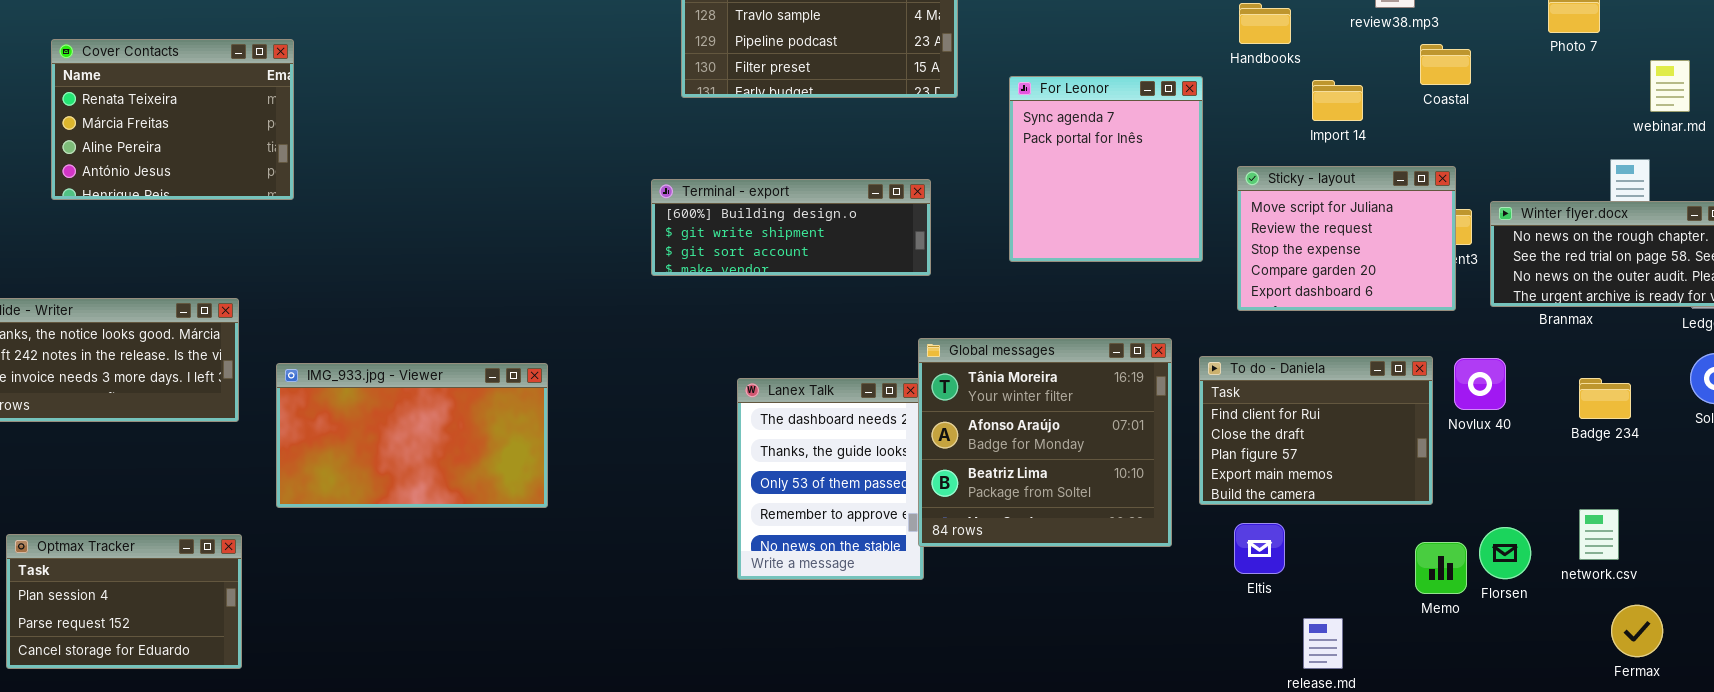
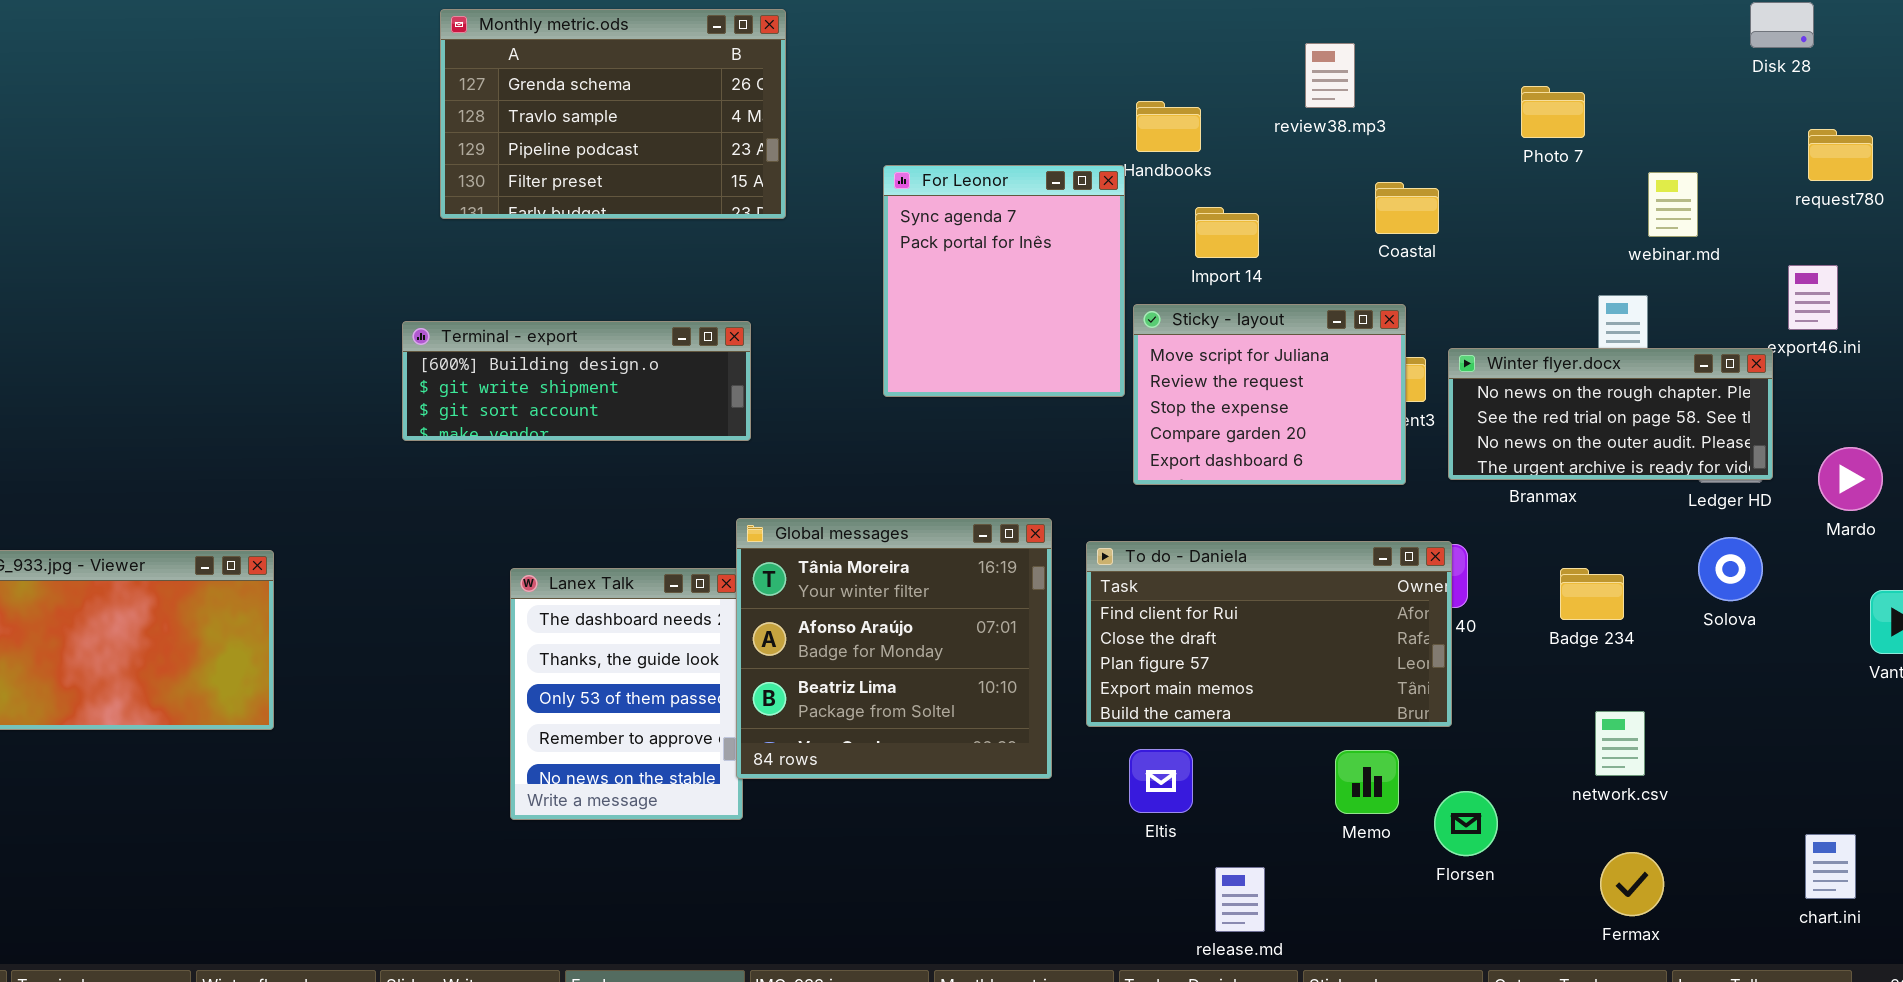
Coastal: [1420,44,1471,85] -> [1375,182,1439,234], moved
For Leonor: [1009,76,1203,262] -> [883,165,1125,397], moved
Import 14: [1312,80,1363,121] -> [1195,207,1259,258], moved
To do - Daniela: [1199,356,1433,505] -> [1086,541,1452,727], resized
network.csv: [1579,509,1619,560] -> [1595,711,1645,776], moved
Florsen: [1479,527,1531,579] -> [1434,791,1498,856], moved
Memo: [1415,542,1467,594] -> [1335,750,1399,814], moved

